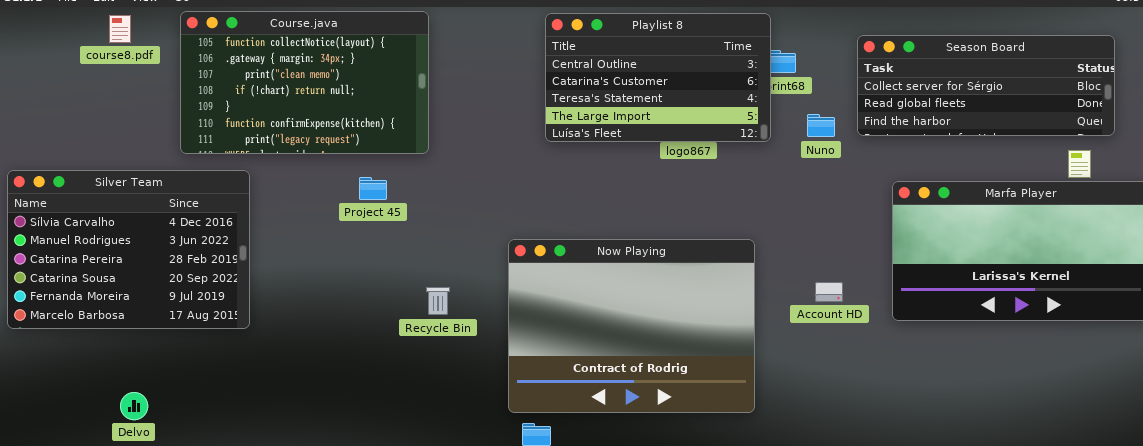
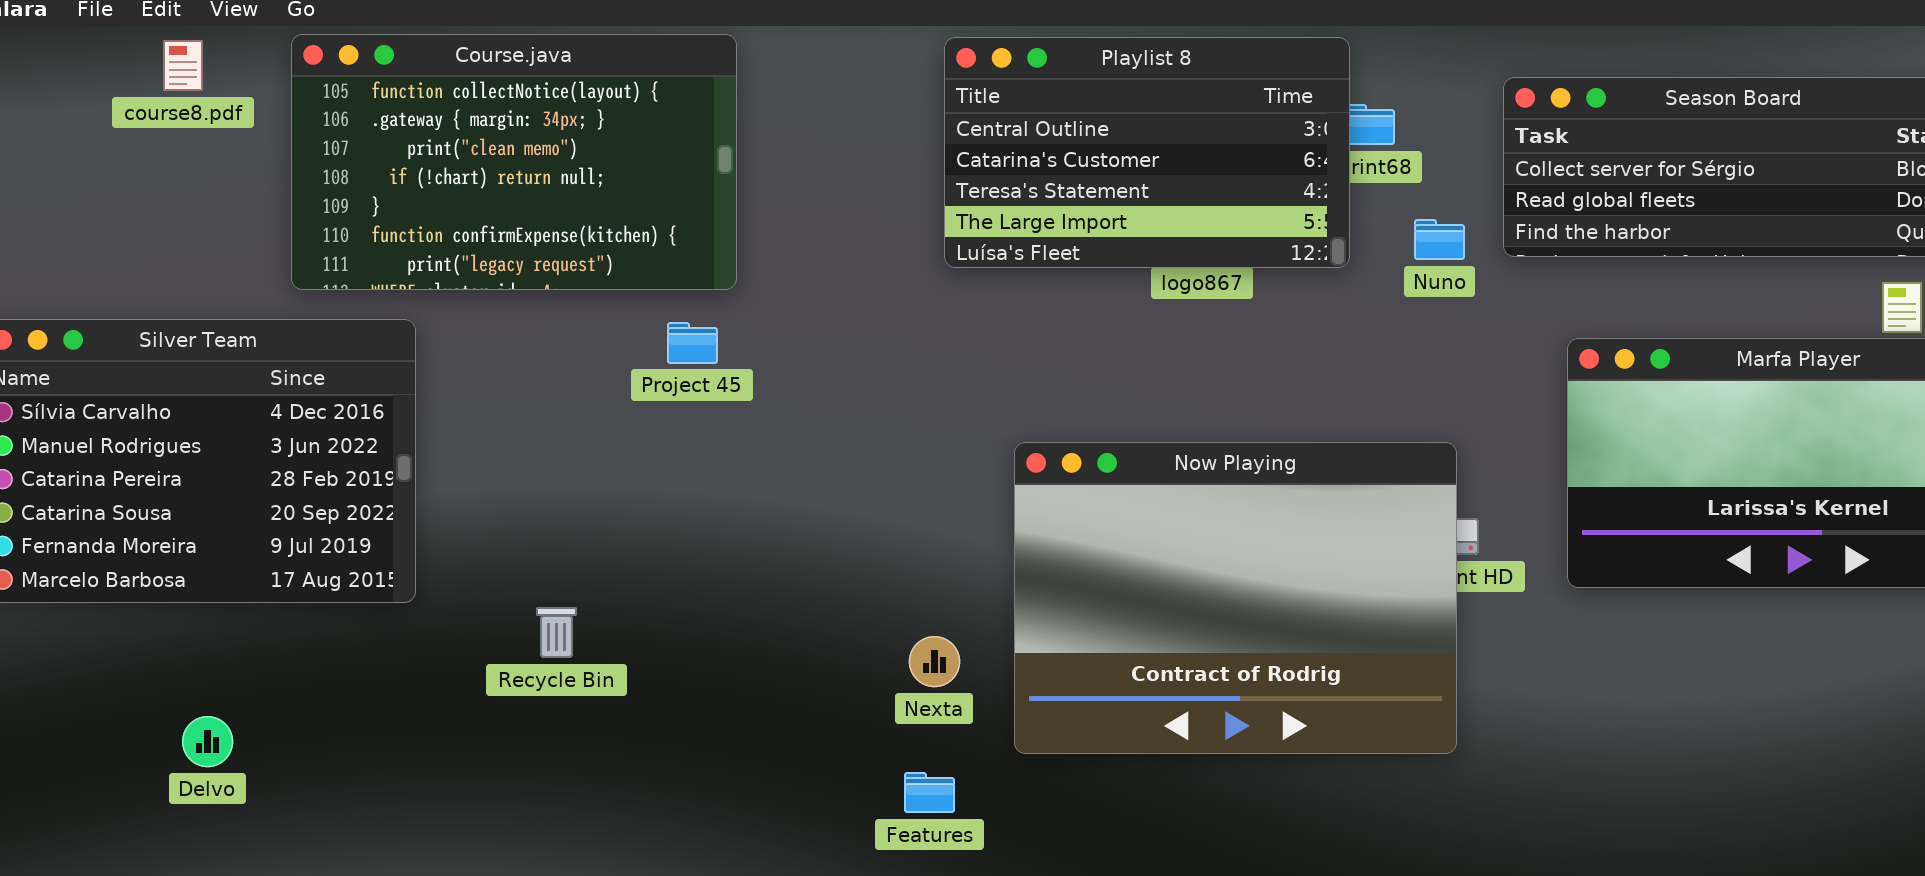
Project 45: [359,177,387,200] -> [667,322,718,364], moved
Now Playing: [508,239,755,413] -> [1014,442,1457,754], moved
Recycle Bin: [426,287,450,315] -> [536,607,577,658], moved

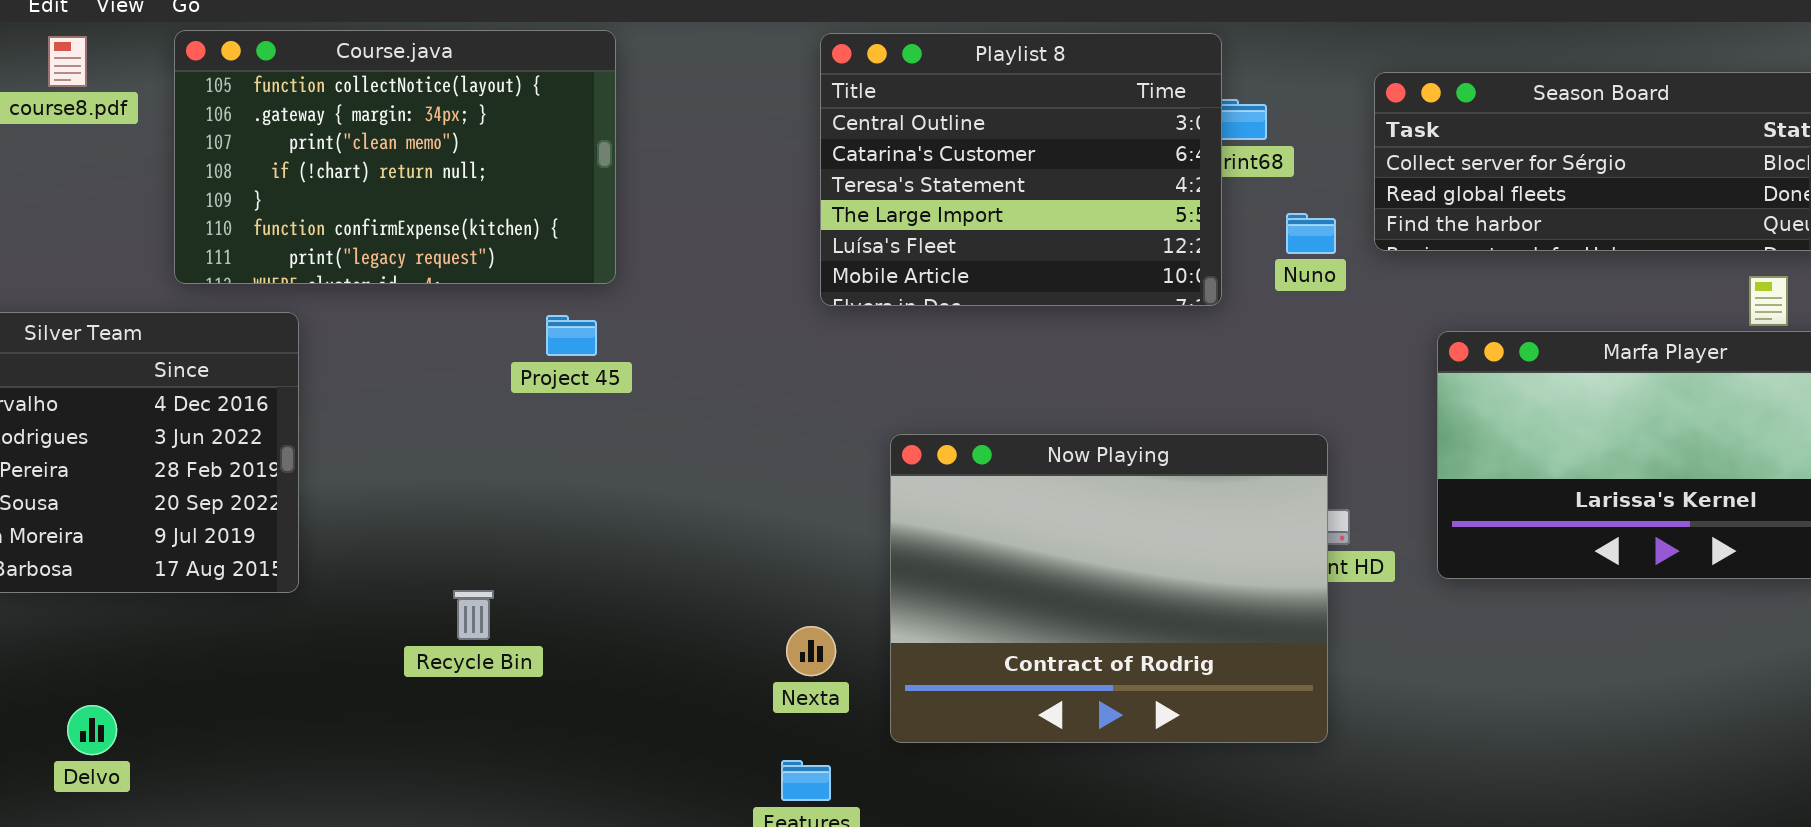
Playlist 8: [944,37,1350,268] -> [820,33,1222,306], resized
Recycle Bin: [536,607,577,658] -> [453,590,494,640], moved

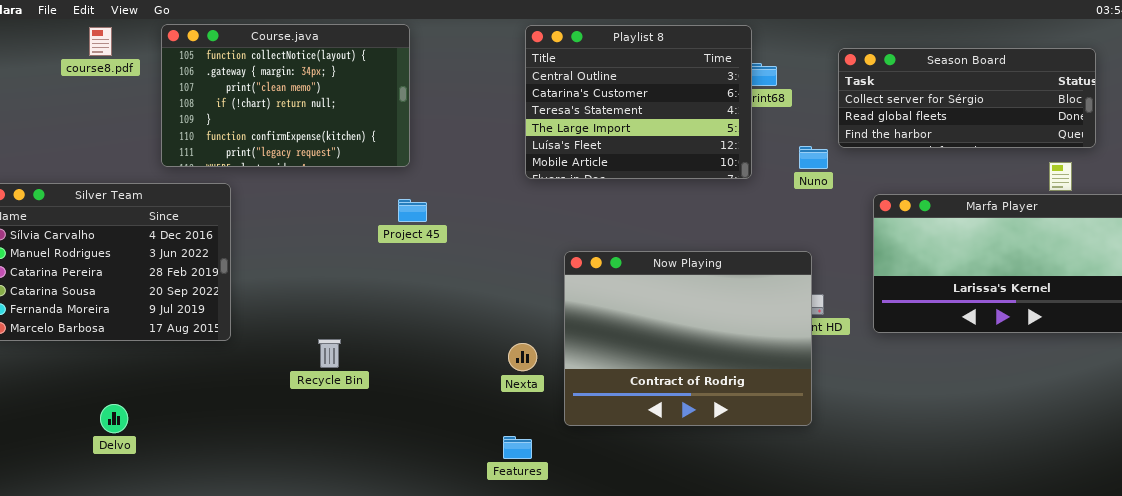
Nuno: [1286,213,1336,254] -> [799,146,828,169], moved
Project 45: [546,315,597,356] -> [398,199,427,222], moved
Nexta: [786,626,836,676] -> [508,343,537,371], moved

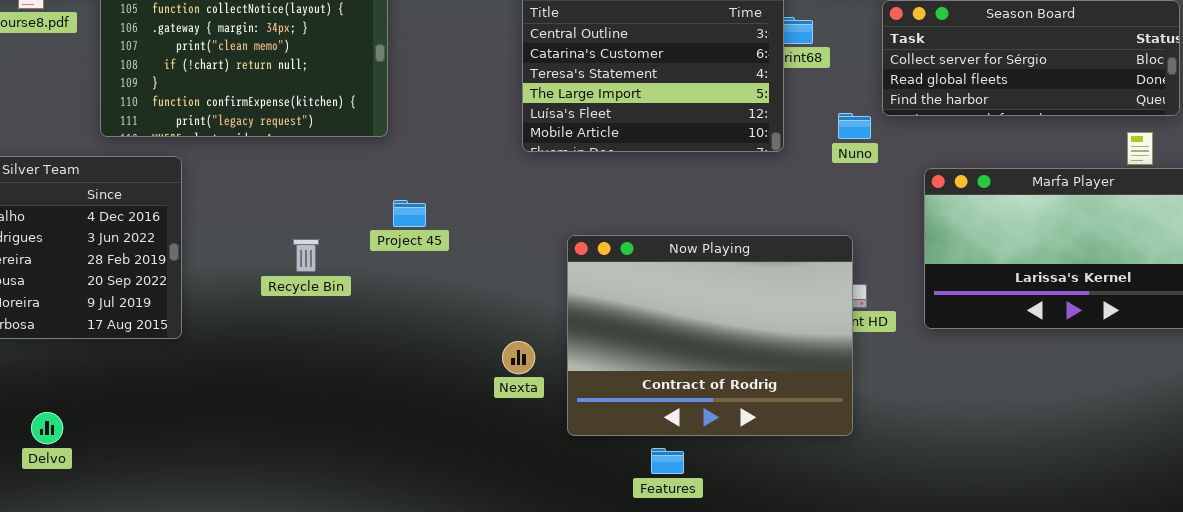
Project 45: [398,199,427,222] -> [393,200,426,227], moved
Recycle Bin: [318,339,341,368] -> [293,239,319,272], moved
Features: [503,436,532,459] -> [651,448,684,474], moved

